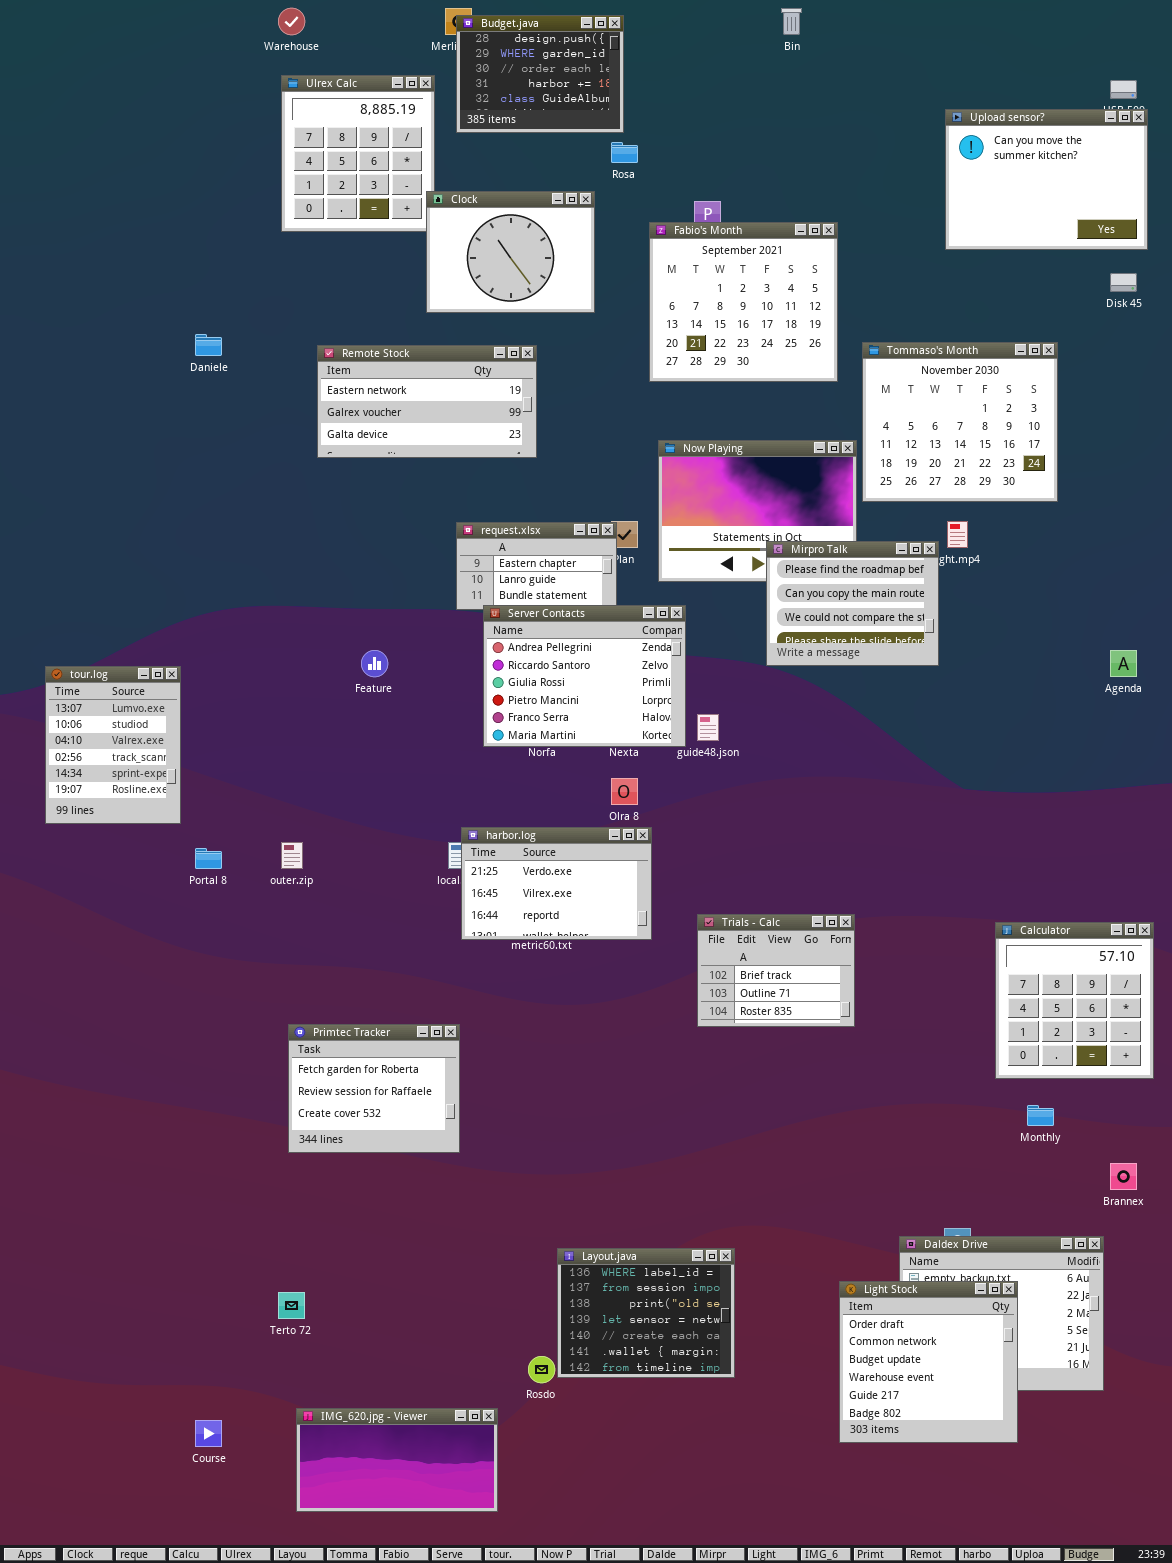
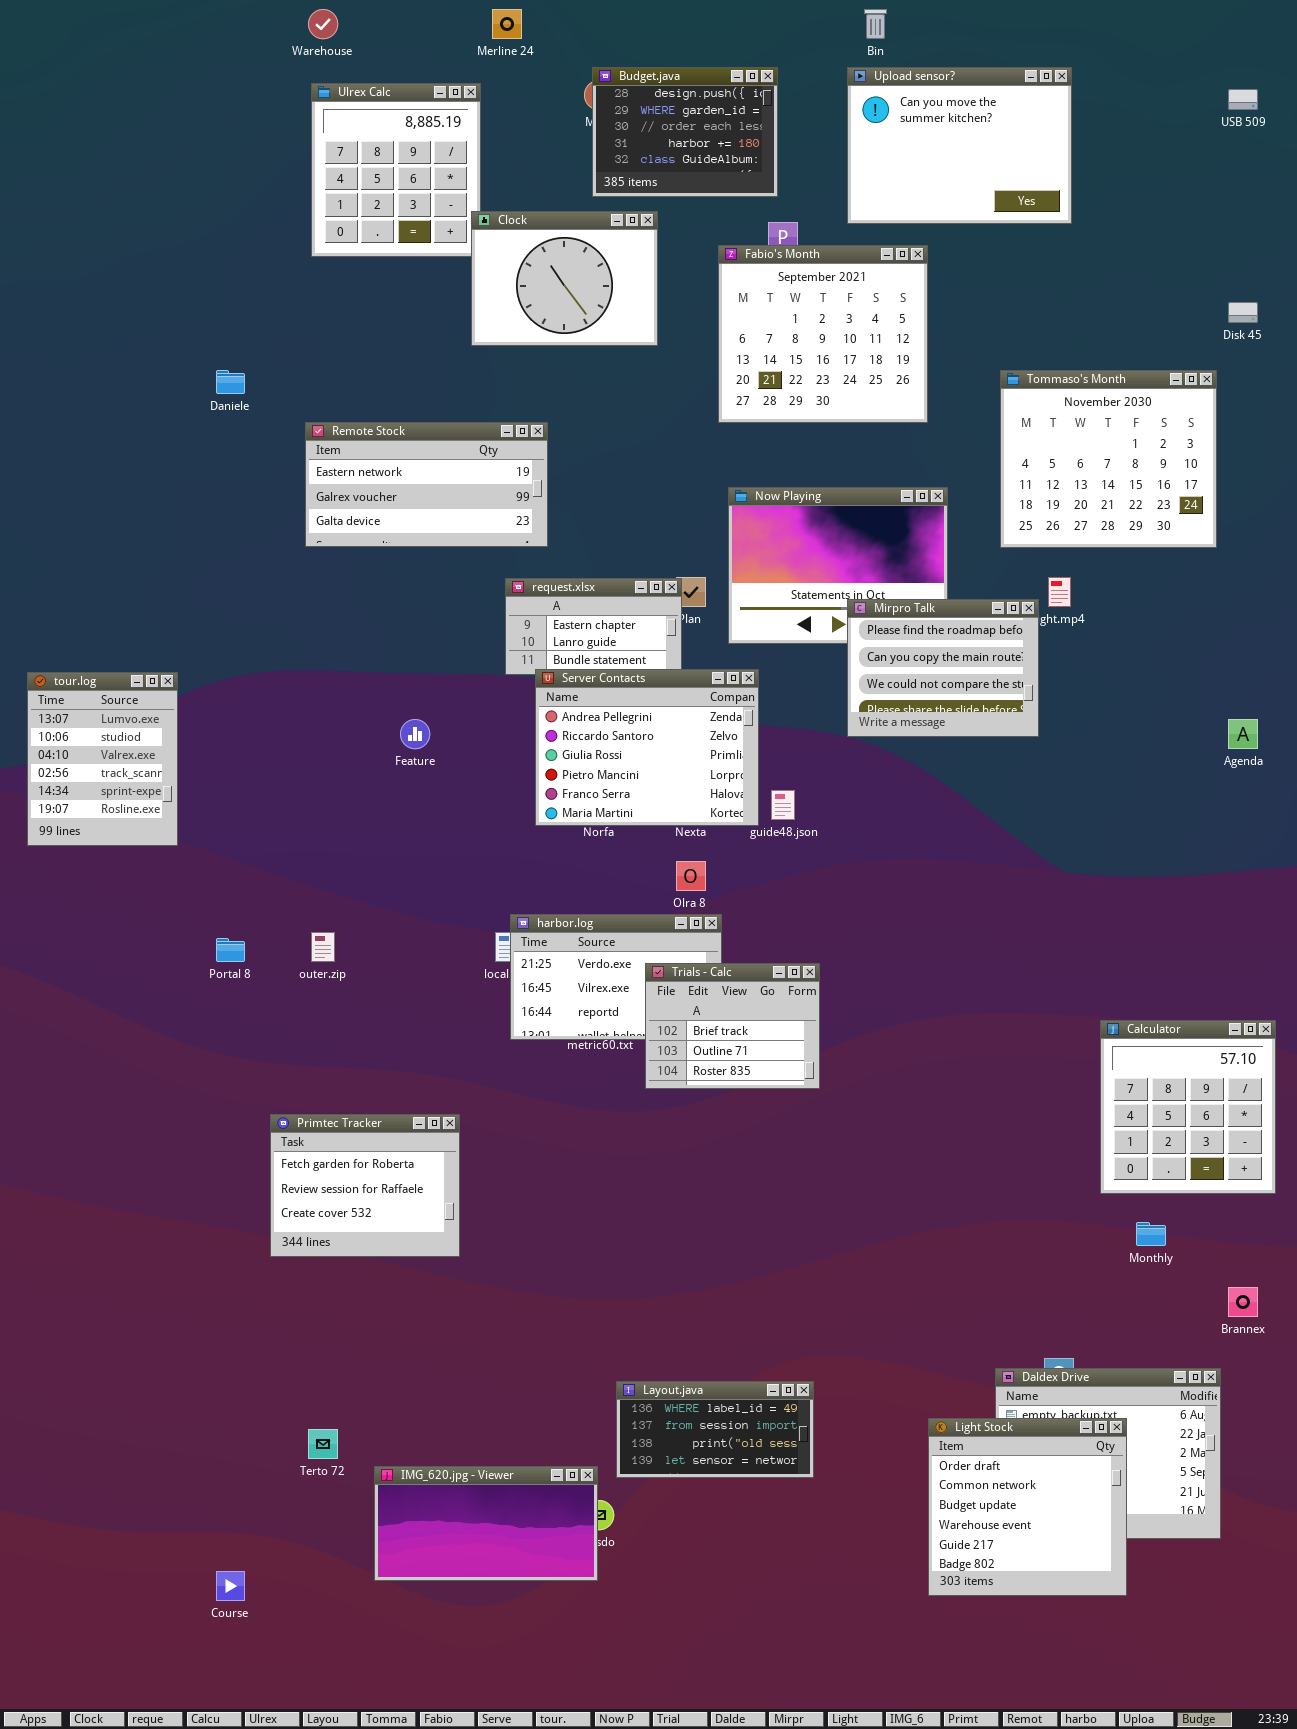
Budget.java: [456,15,624,133] -> [592,67,778,197], moved
Upload sensor?: [945,109,1148,250] -> [847,67,1072,224], moved
Tommaso's Month: [862,342,1058,502] -> [1000,370,1217,548], moved
Remote Stock: [317,345,537,458] -> [305,422,548,547], moved
tour.log: [45,666,181,824] -> [27,672,178,846], moved
Trials - Calc: [697,914,855,1027] -> [645,963,820,1089], moved
Primtec Tracker: [288,1024,460,1153] -> [270,1114,460,1257], moved
Layout.java: [557,1248,735,1378] -> [616,1381,814,1478], resized
IMG_620.jpg - Viewer: [296,1408,498,1512] -> [374,1466,598,1581], moved

